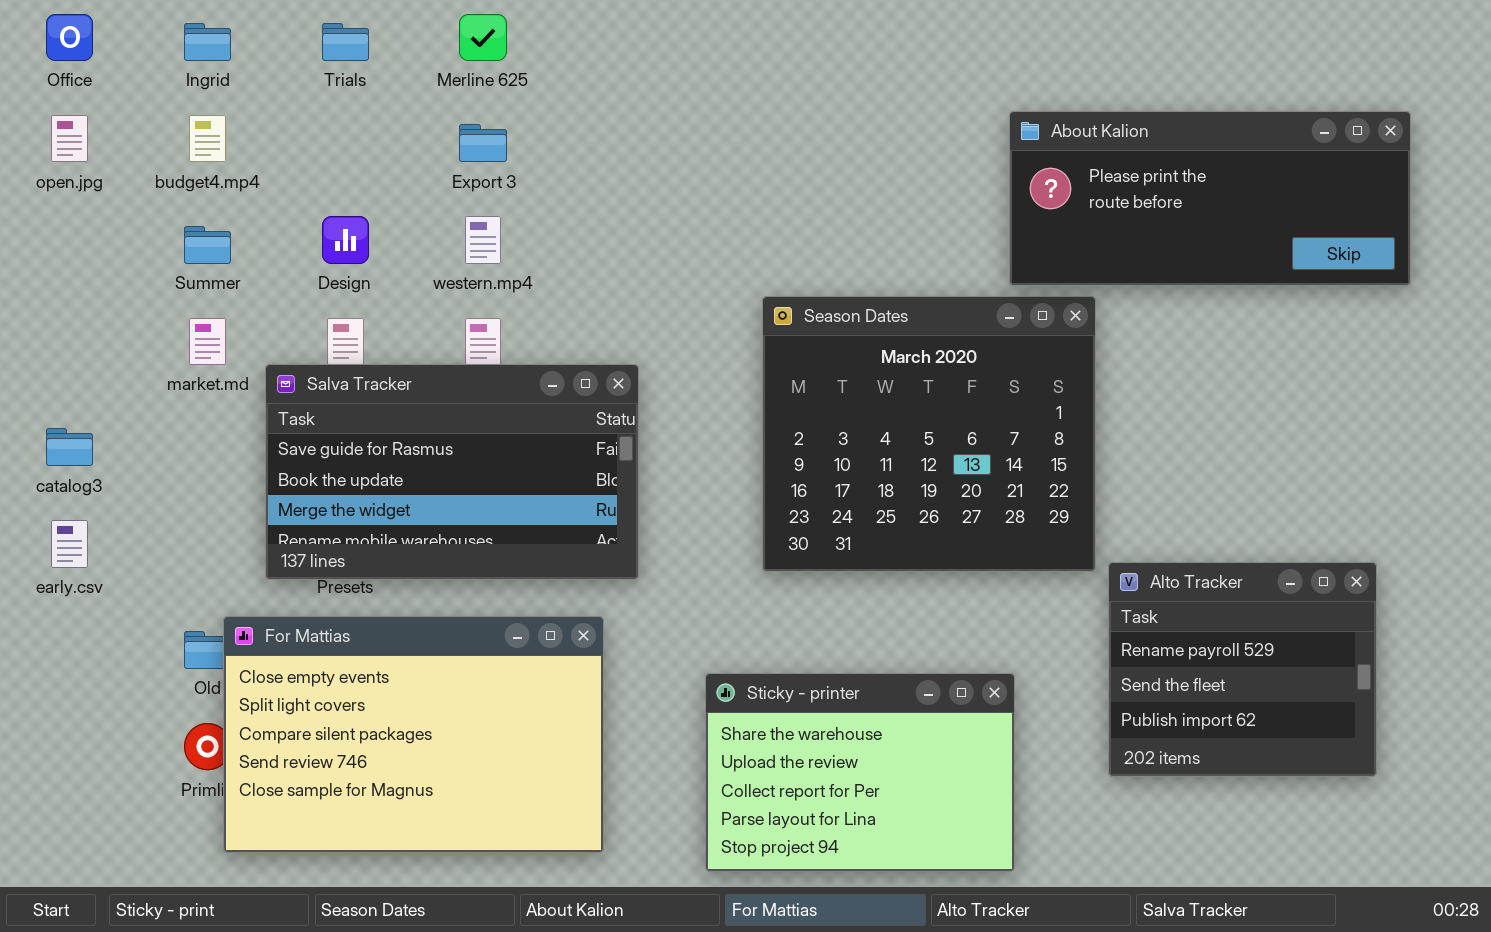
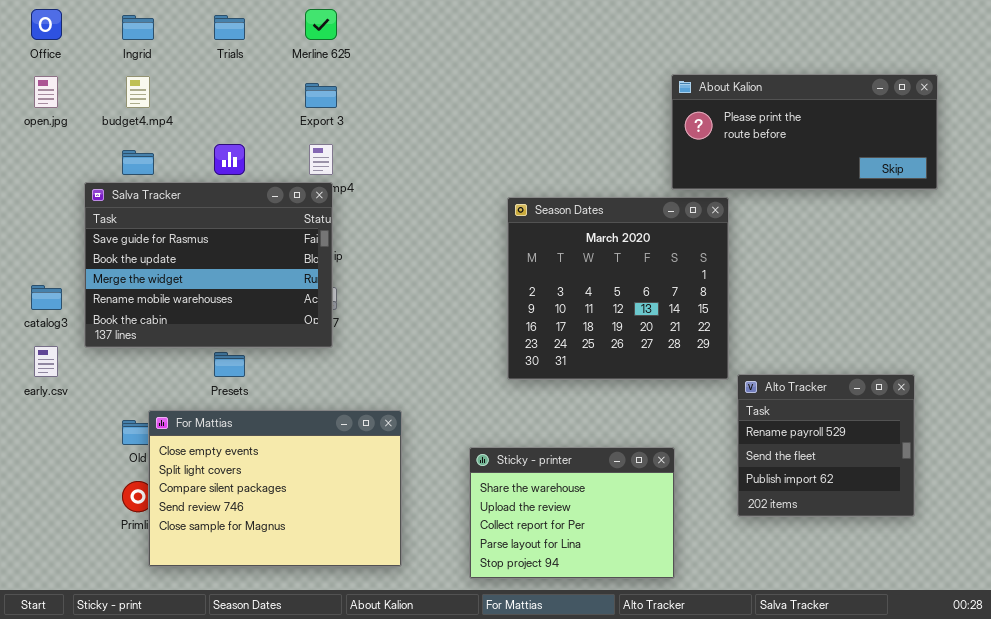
Salva Tracker: [265,364,639,580] -> [84,182,333,348], moved, resized

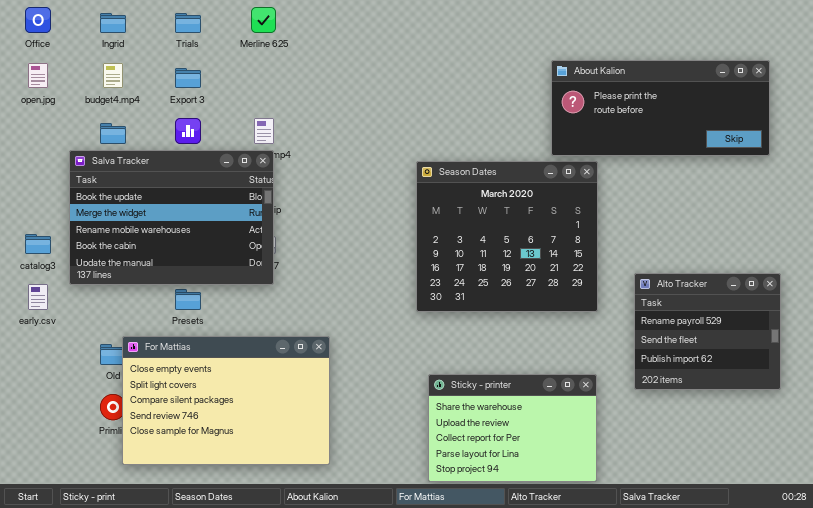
Export 3: [305,83,337,108] -> [175,68,201,88], moved
Salva Tracker: [84,182,333,348] -> [69,150,274,285], scrolled down 1 row
Alto Tracker: [737,374,915,517] -> [634,273,781,390], moved
Sticky - printer: [469,447,675,579] -> [428,374,597,482], moved

